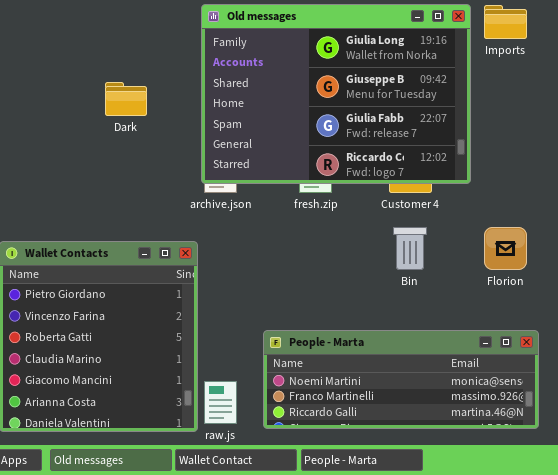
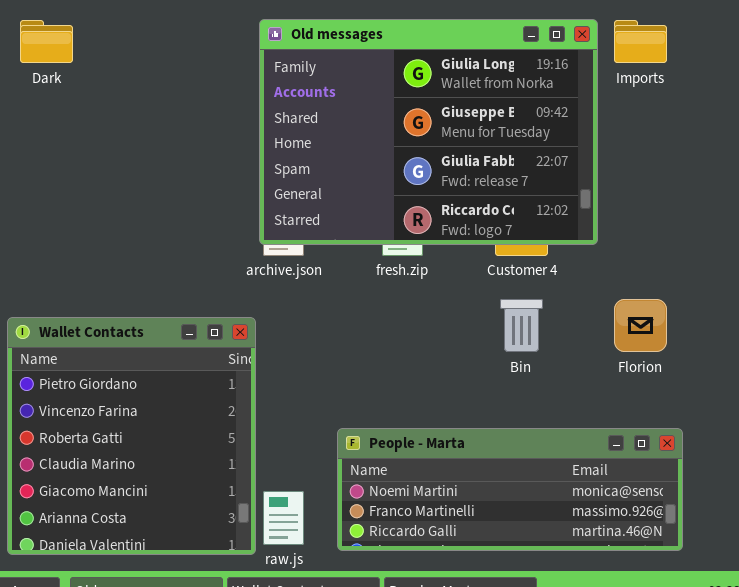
Dark: [105,82,147,116] -> [20,20,73,63], moved

